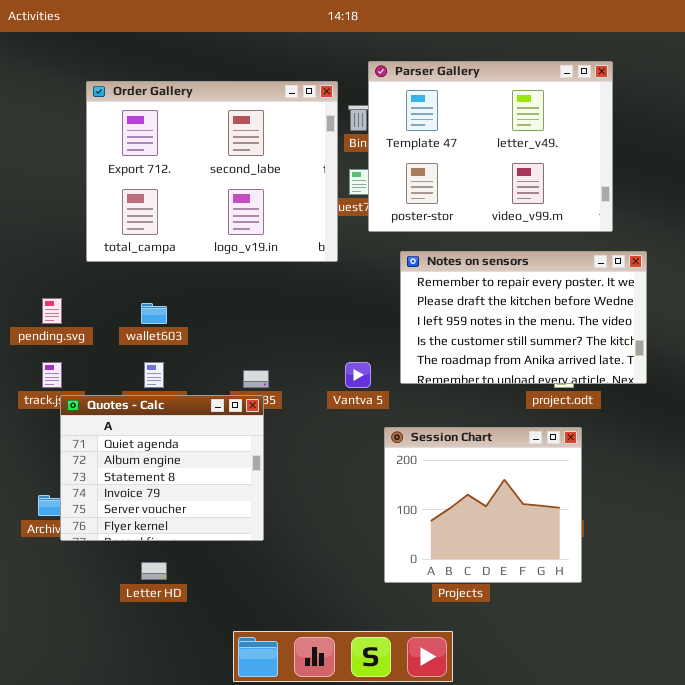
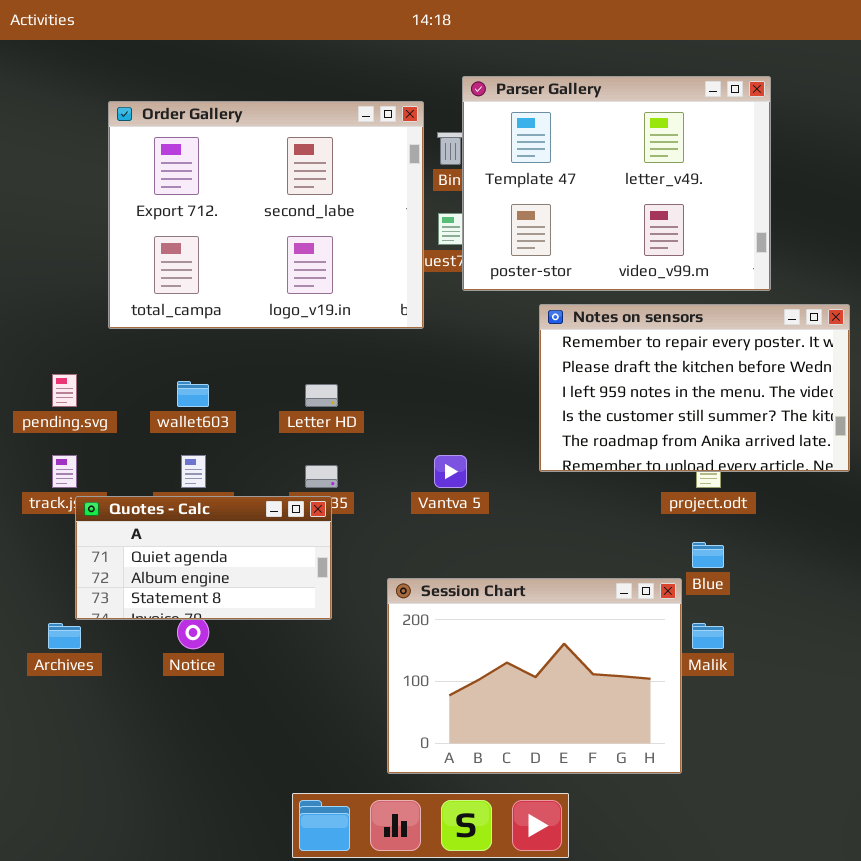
Notes on sensors: [400,251,647,384] -> [539,304,850,472], moved
Quotes - Calc: [60,395,264,541] -> [75,496,332,620], resized
Session Chart: [384,427,582,583] -> [387,578,682,774], moved, resized
Letter HD: [141,562,167,580] -> [305,384,338,407], moved

